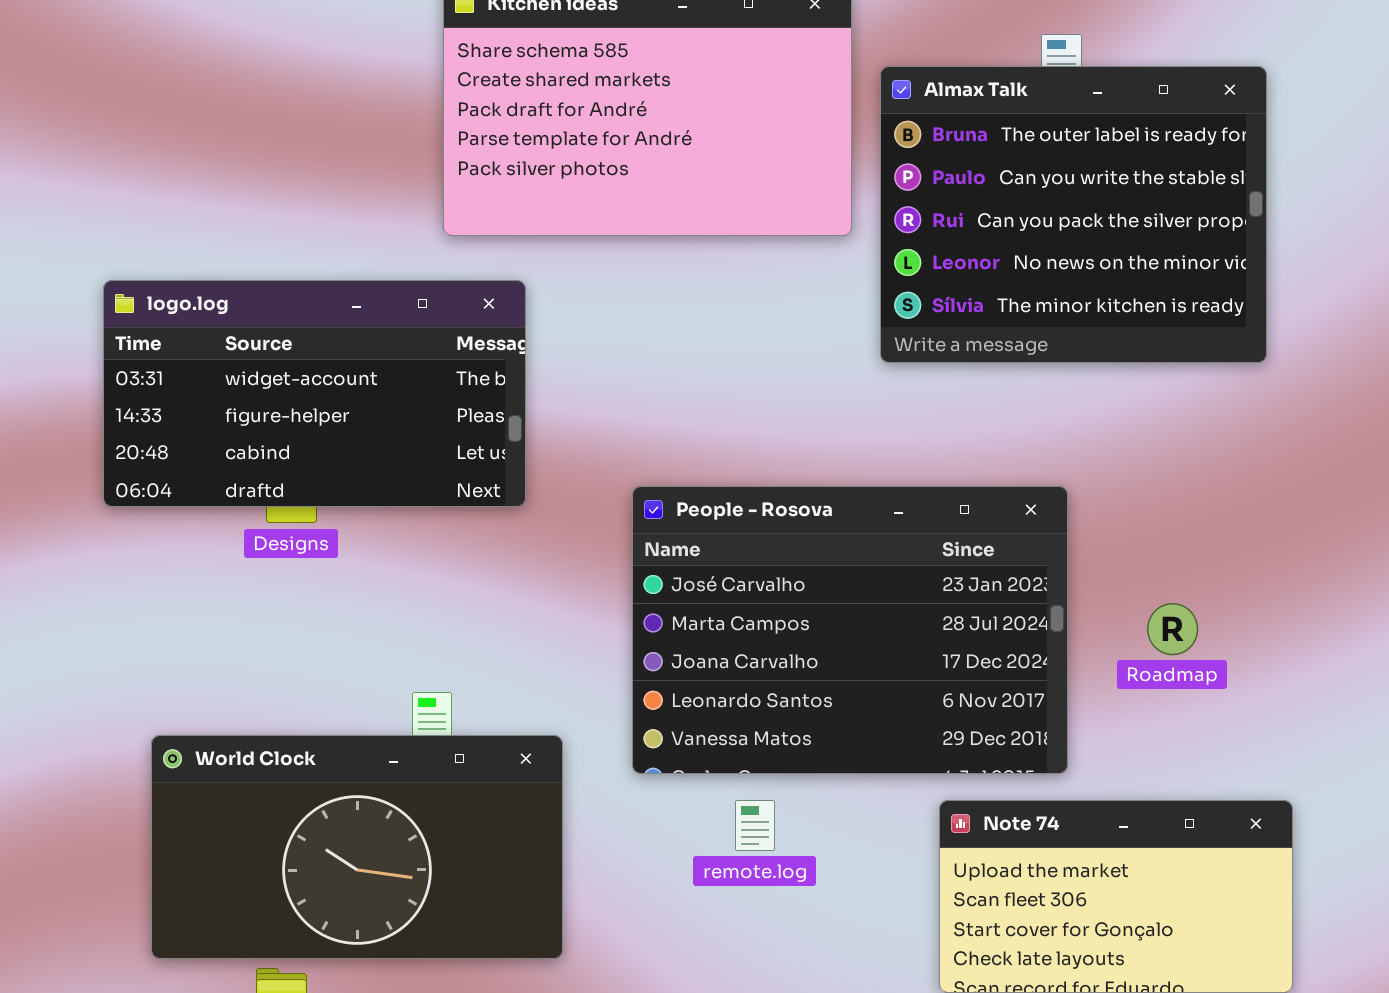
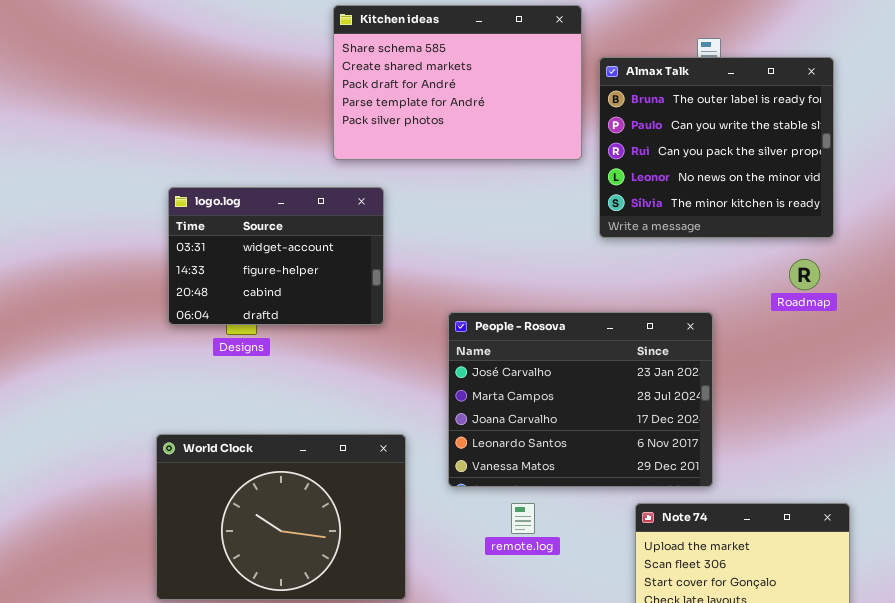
logo.log: [103,280,526,507] -> [168,187,384,325], resized
Roadmap: [1147,603,1198,655] -> [789,259,820,290], moved
World Clock: [151,735,563,959] -> [156,434,406,600], resized

